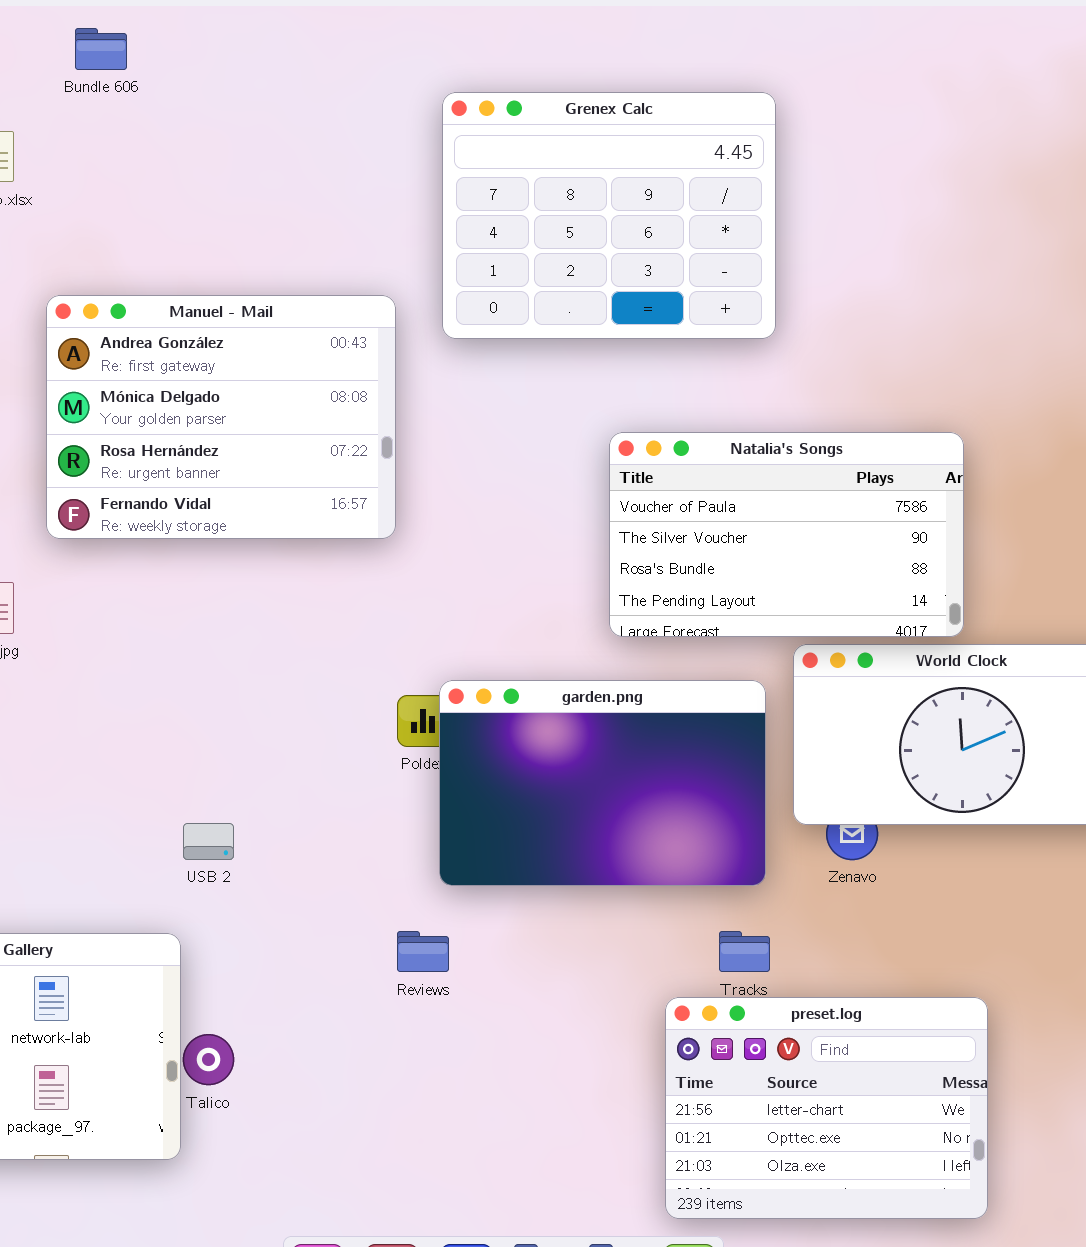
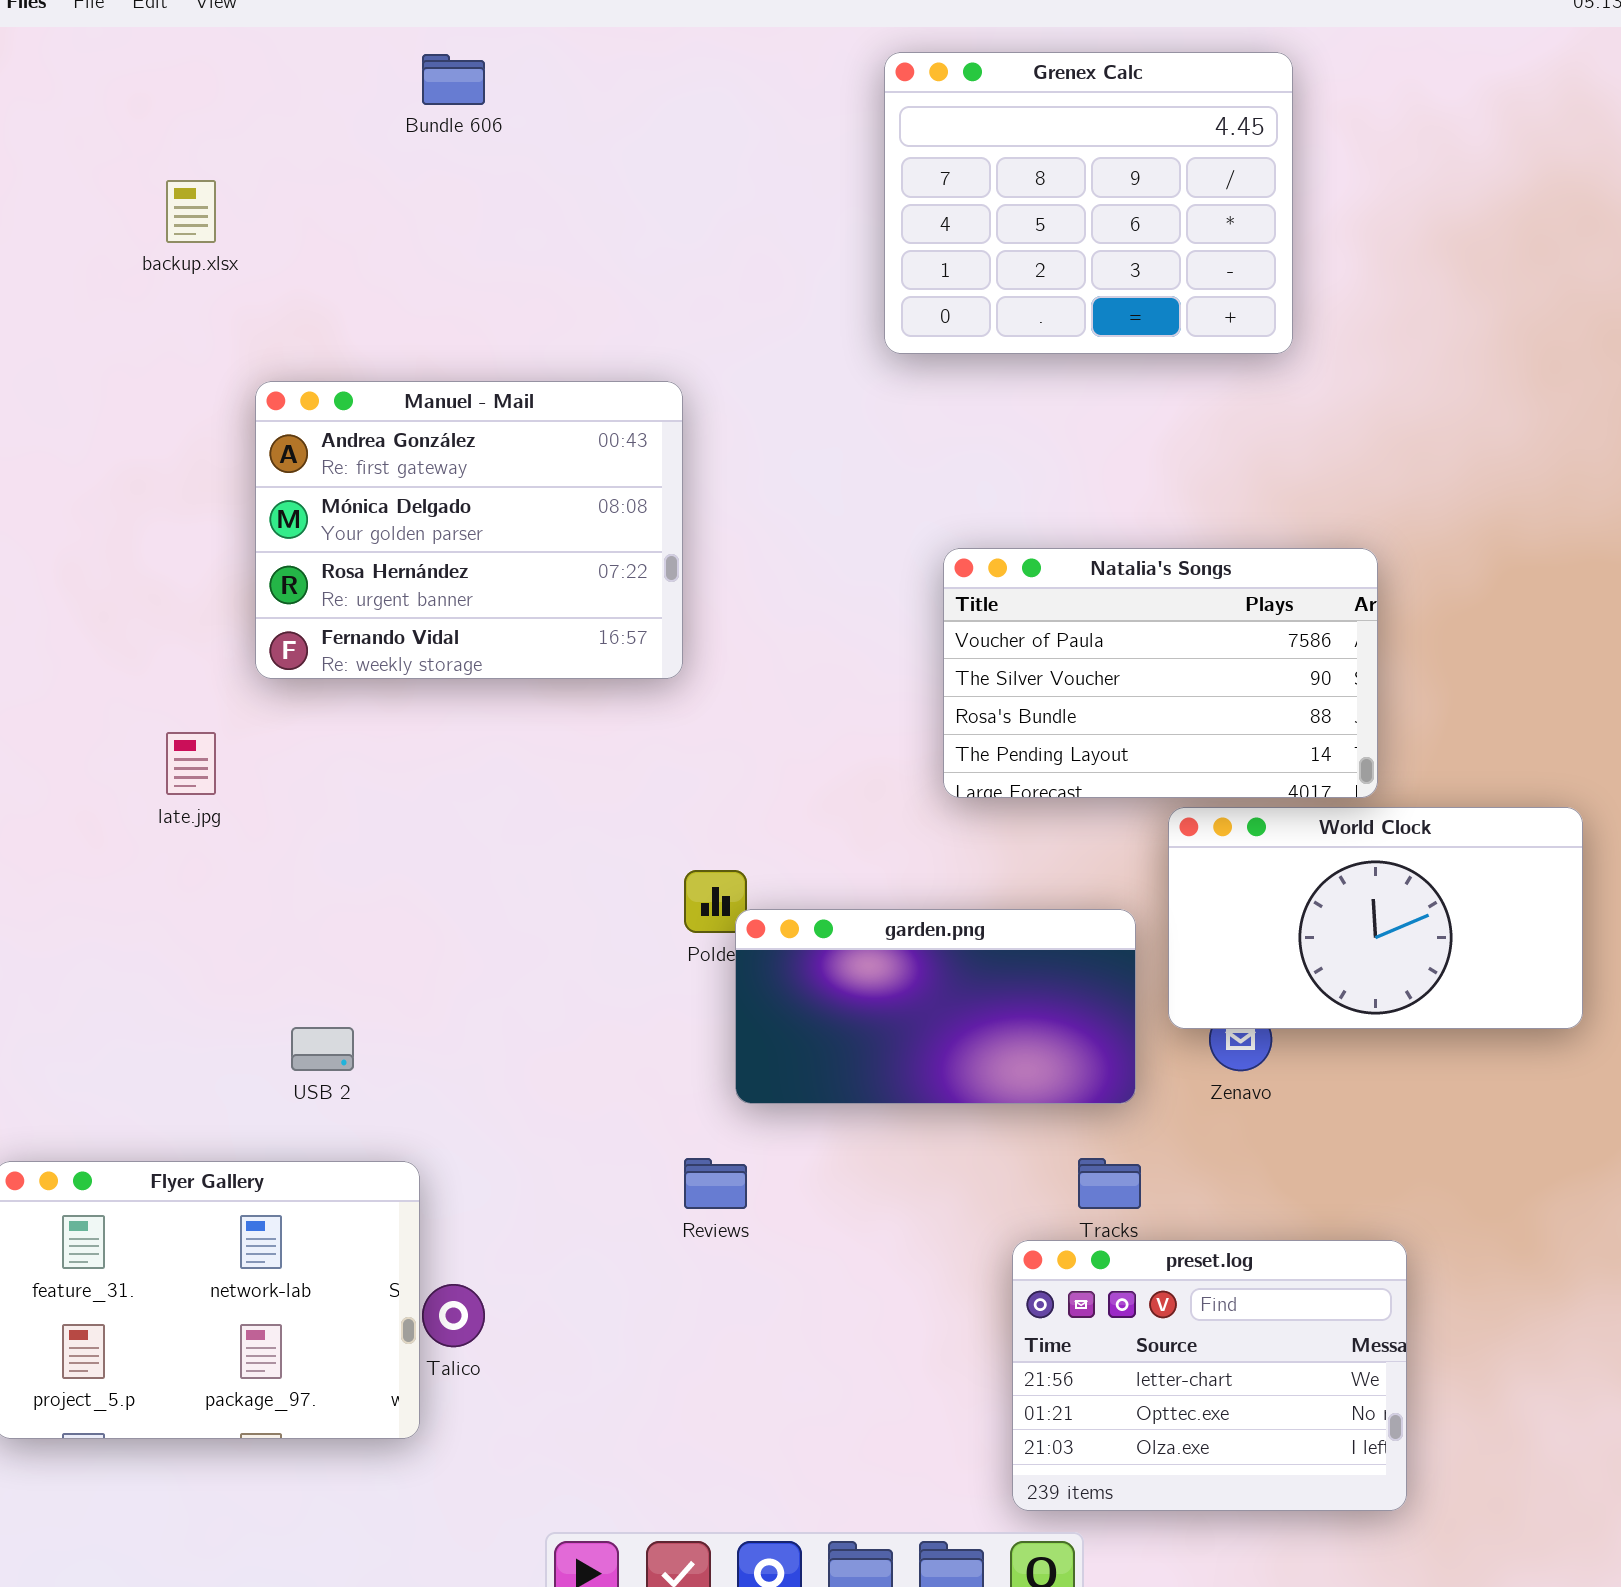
Bundle 606: [75,28,127,70] -> [422,54,485,105], moved
Grenex Calc: [442,92,776,339] -> [884,52,1293,354], moved
garden.png: [439,680,766,886] -> [735,909,1136,1104], resized
USB 2: [183,823,234,860] -> [291,1027,354,1071], moved

